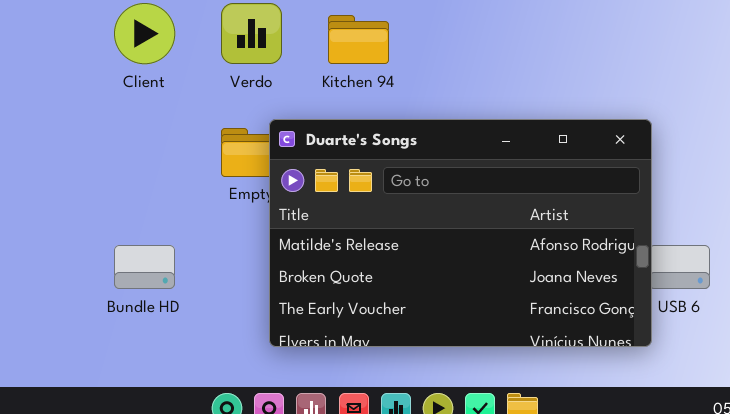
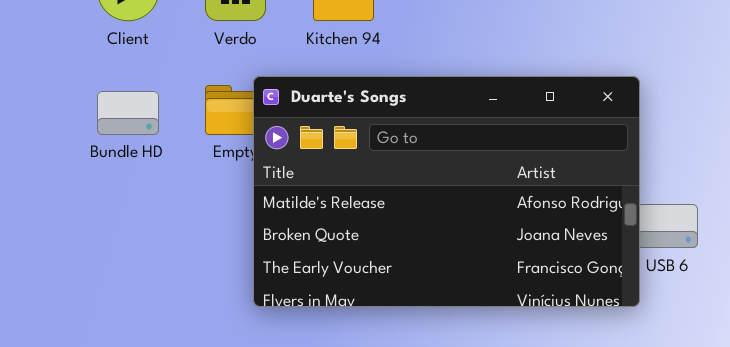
Bundle HD: [114,245,175,289] -> [97,91,159,135], moved

